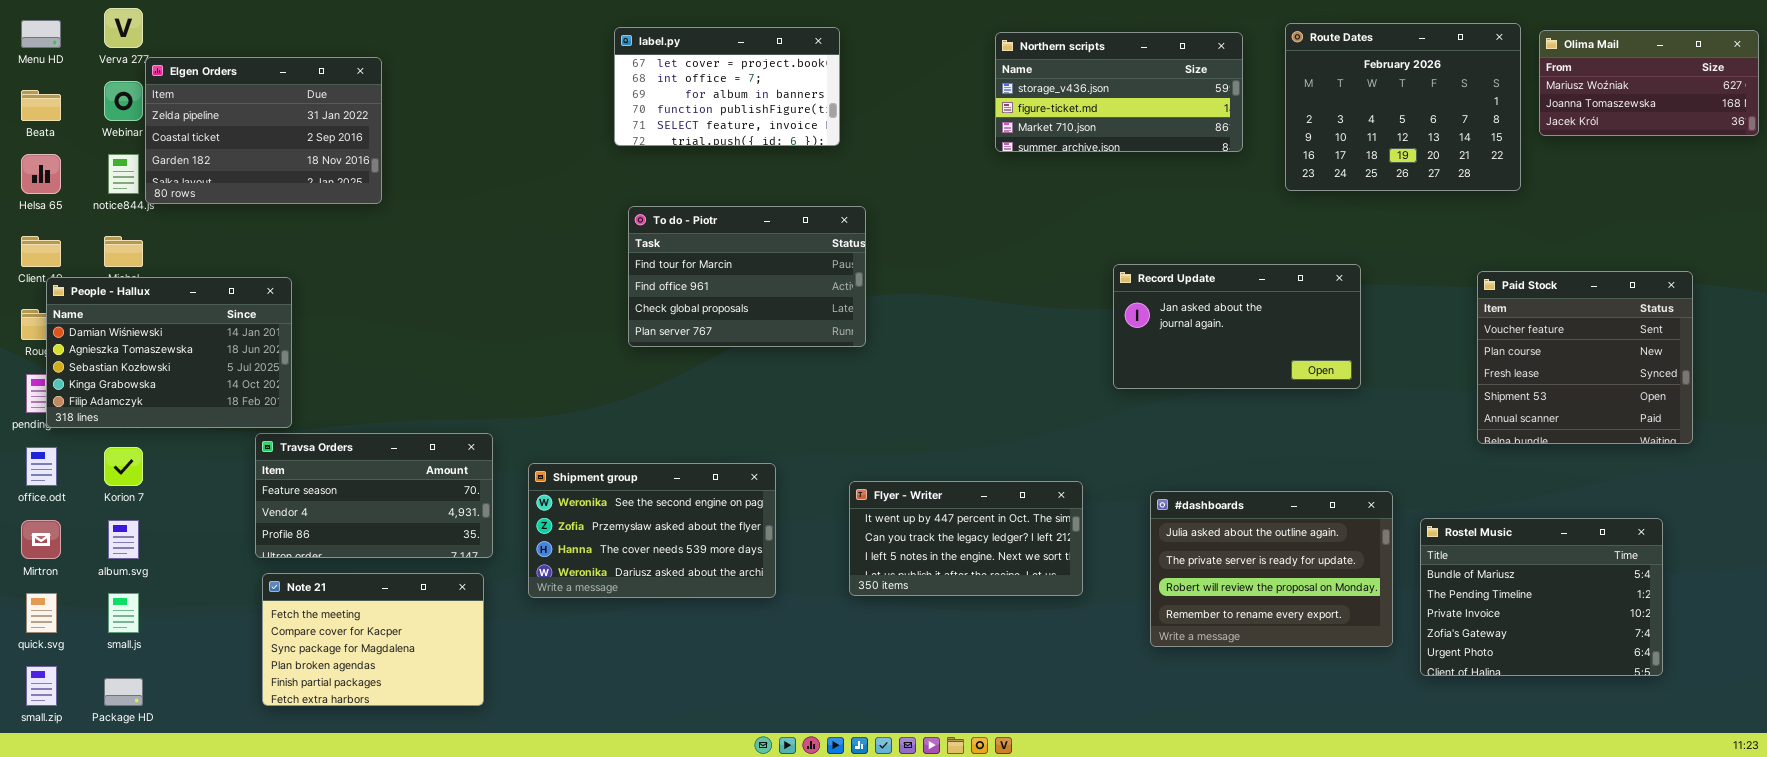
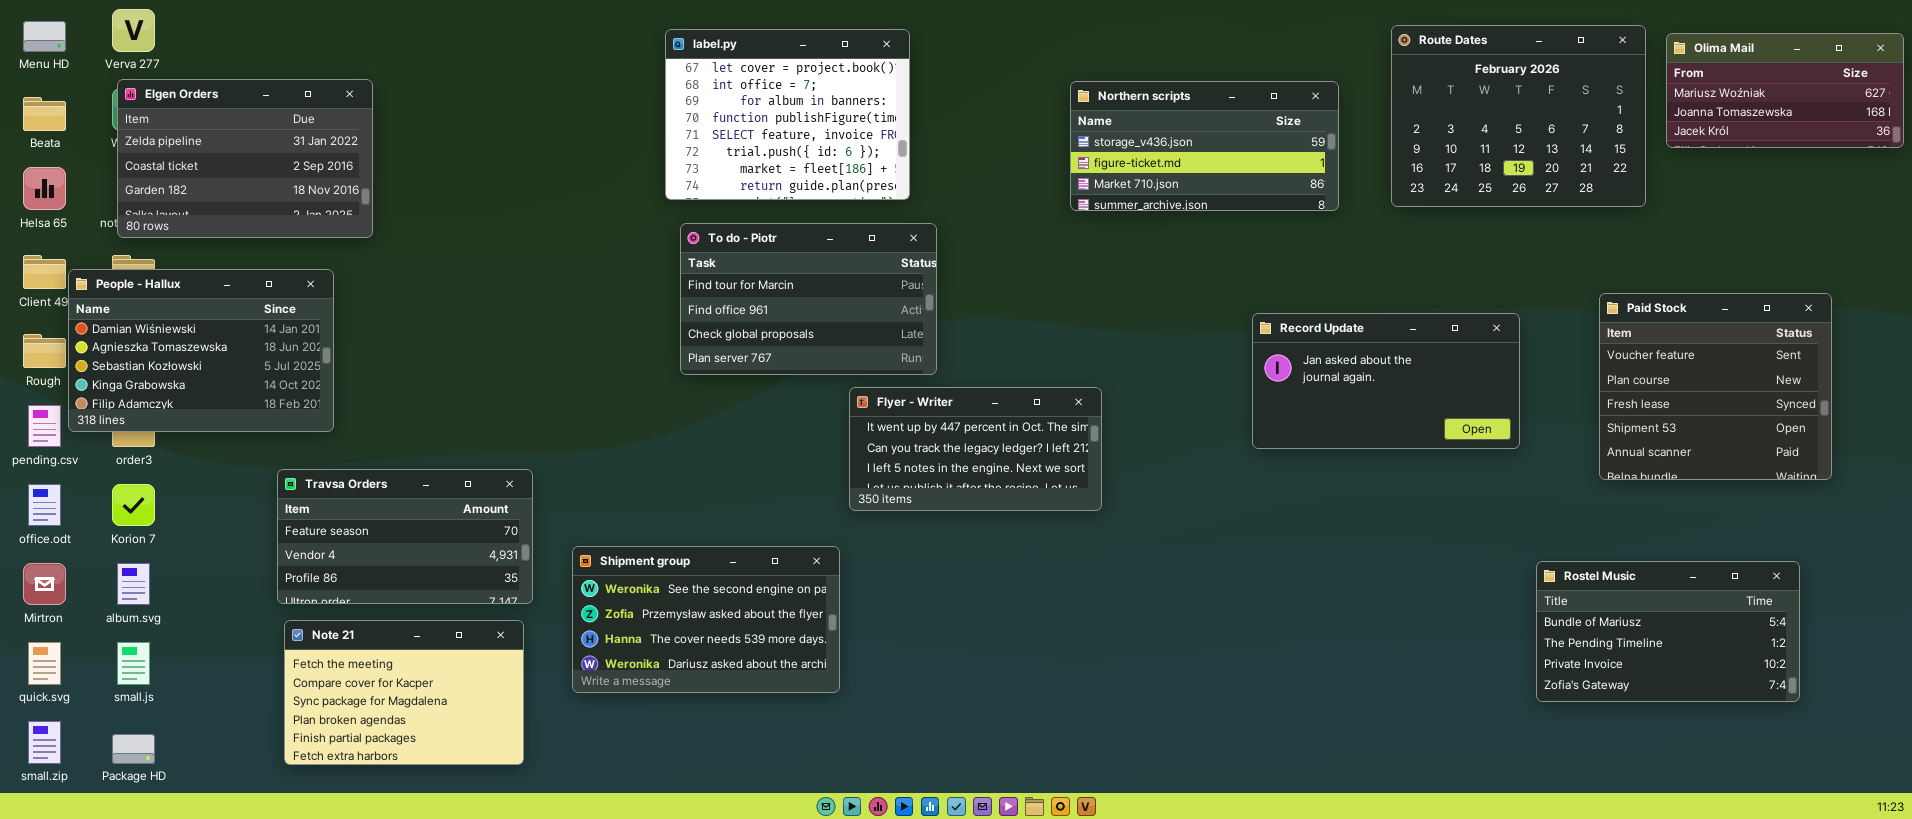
label.py: [614,27,840,146] -> [665,29,910,200], resized
Northern scripts: [995,32,1243,152] -> [1070,81,1339,211], moved
Elgen Orders: [145,57,382,204] -> [117,79,373,238], moved
Record Update: [1113,264,1361,389] -> [1252,313,1520,449], moved
People - Hallux: [46,277,292,428] -> [68,269,334,432], moved
Shipment group: [528,463,776,598] -> [572,546,840,693], moved
Flyer - Writer: [849,481,1083,596] -> [849,387,1102,511], moved
#dashboards: [1150,491,1393,647] -> none, closed
Rostel Music: [1420,518,1663,676] -> [1536,561,1800,702], resized

